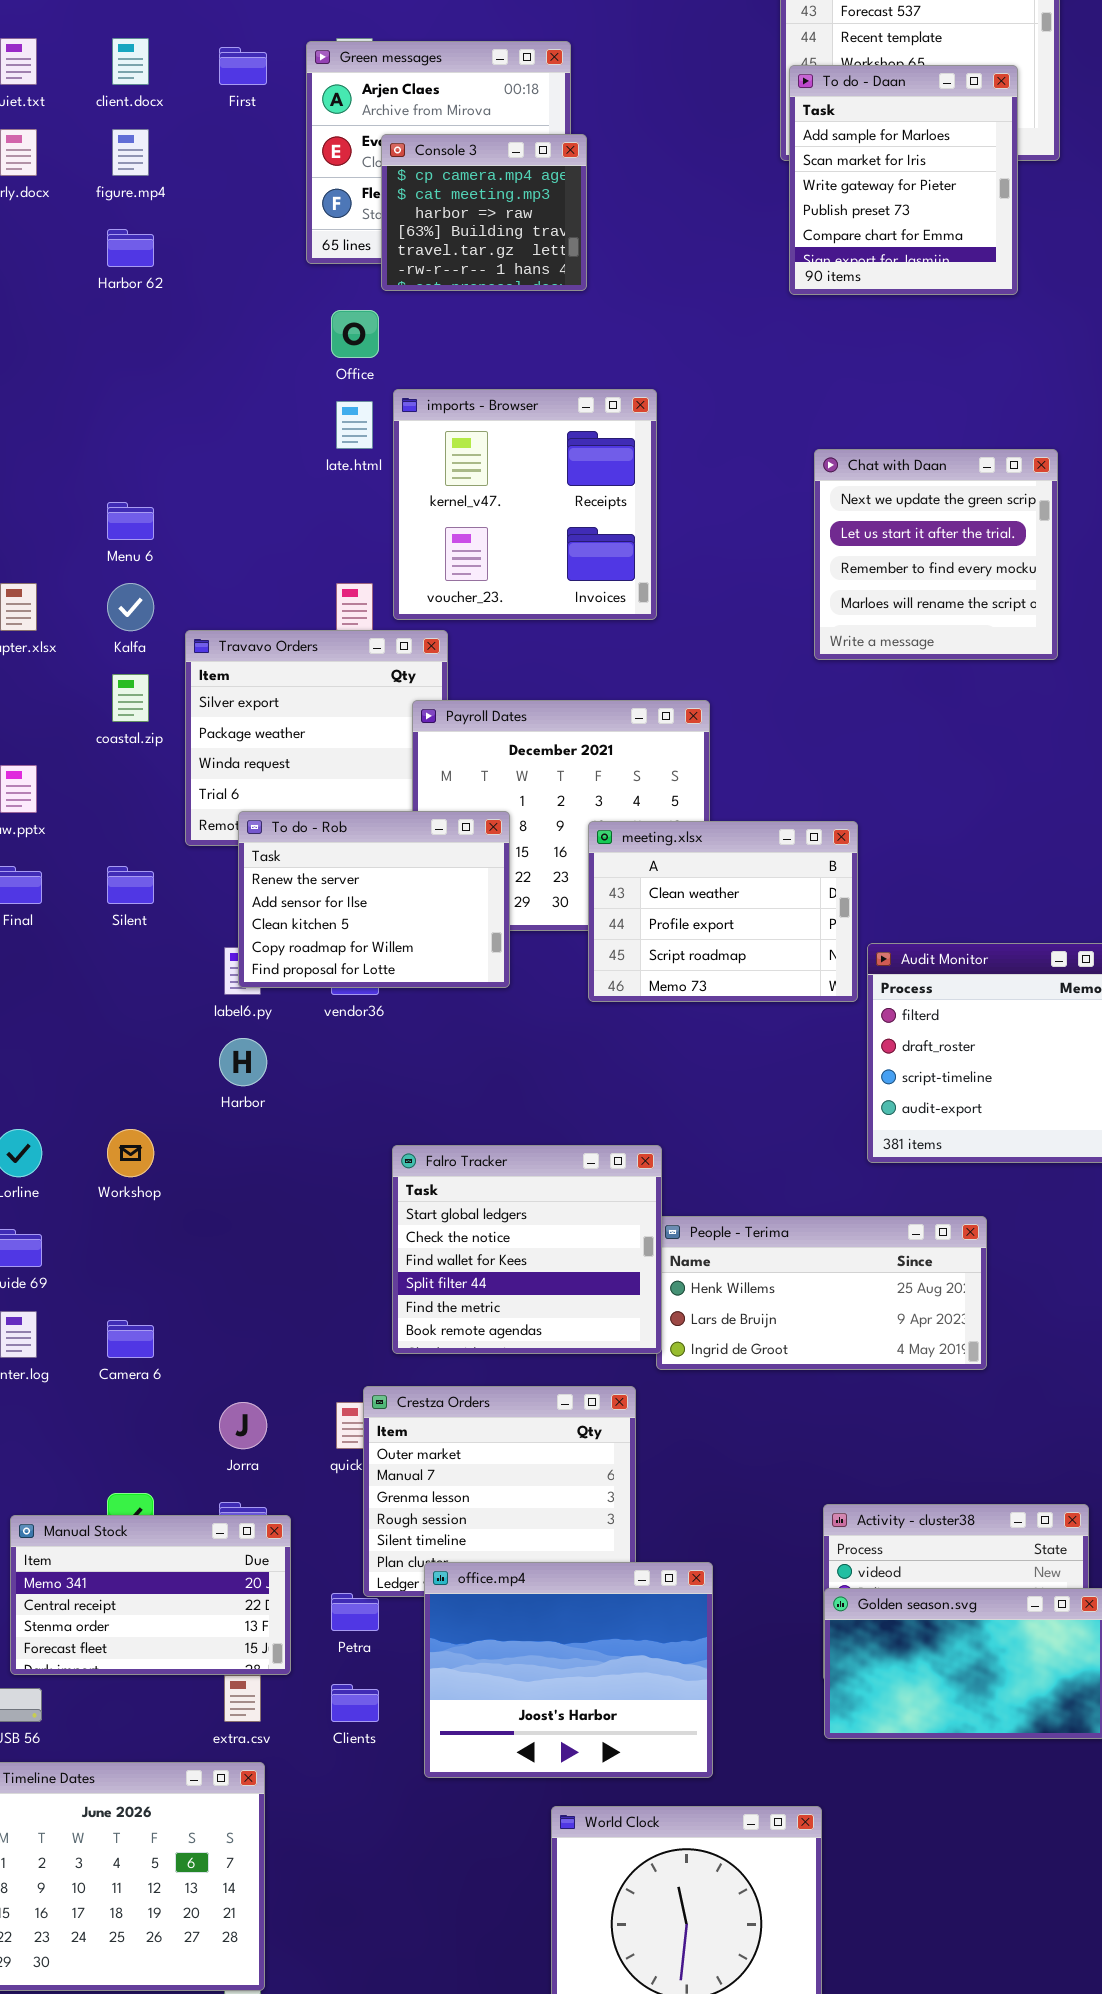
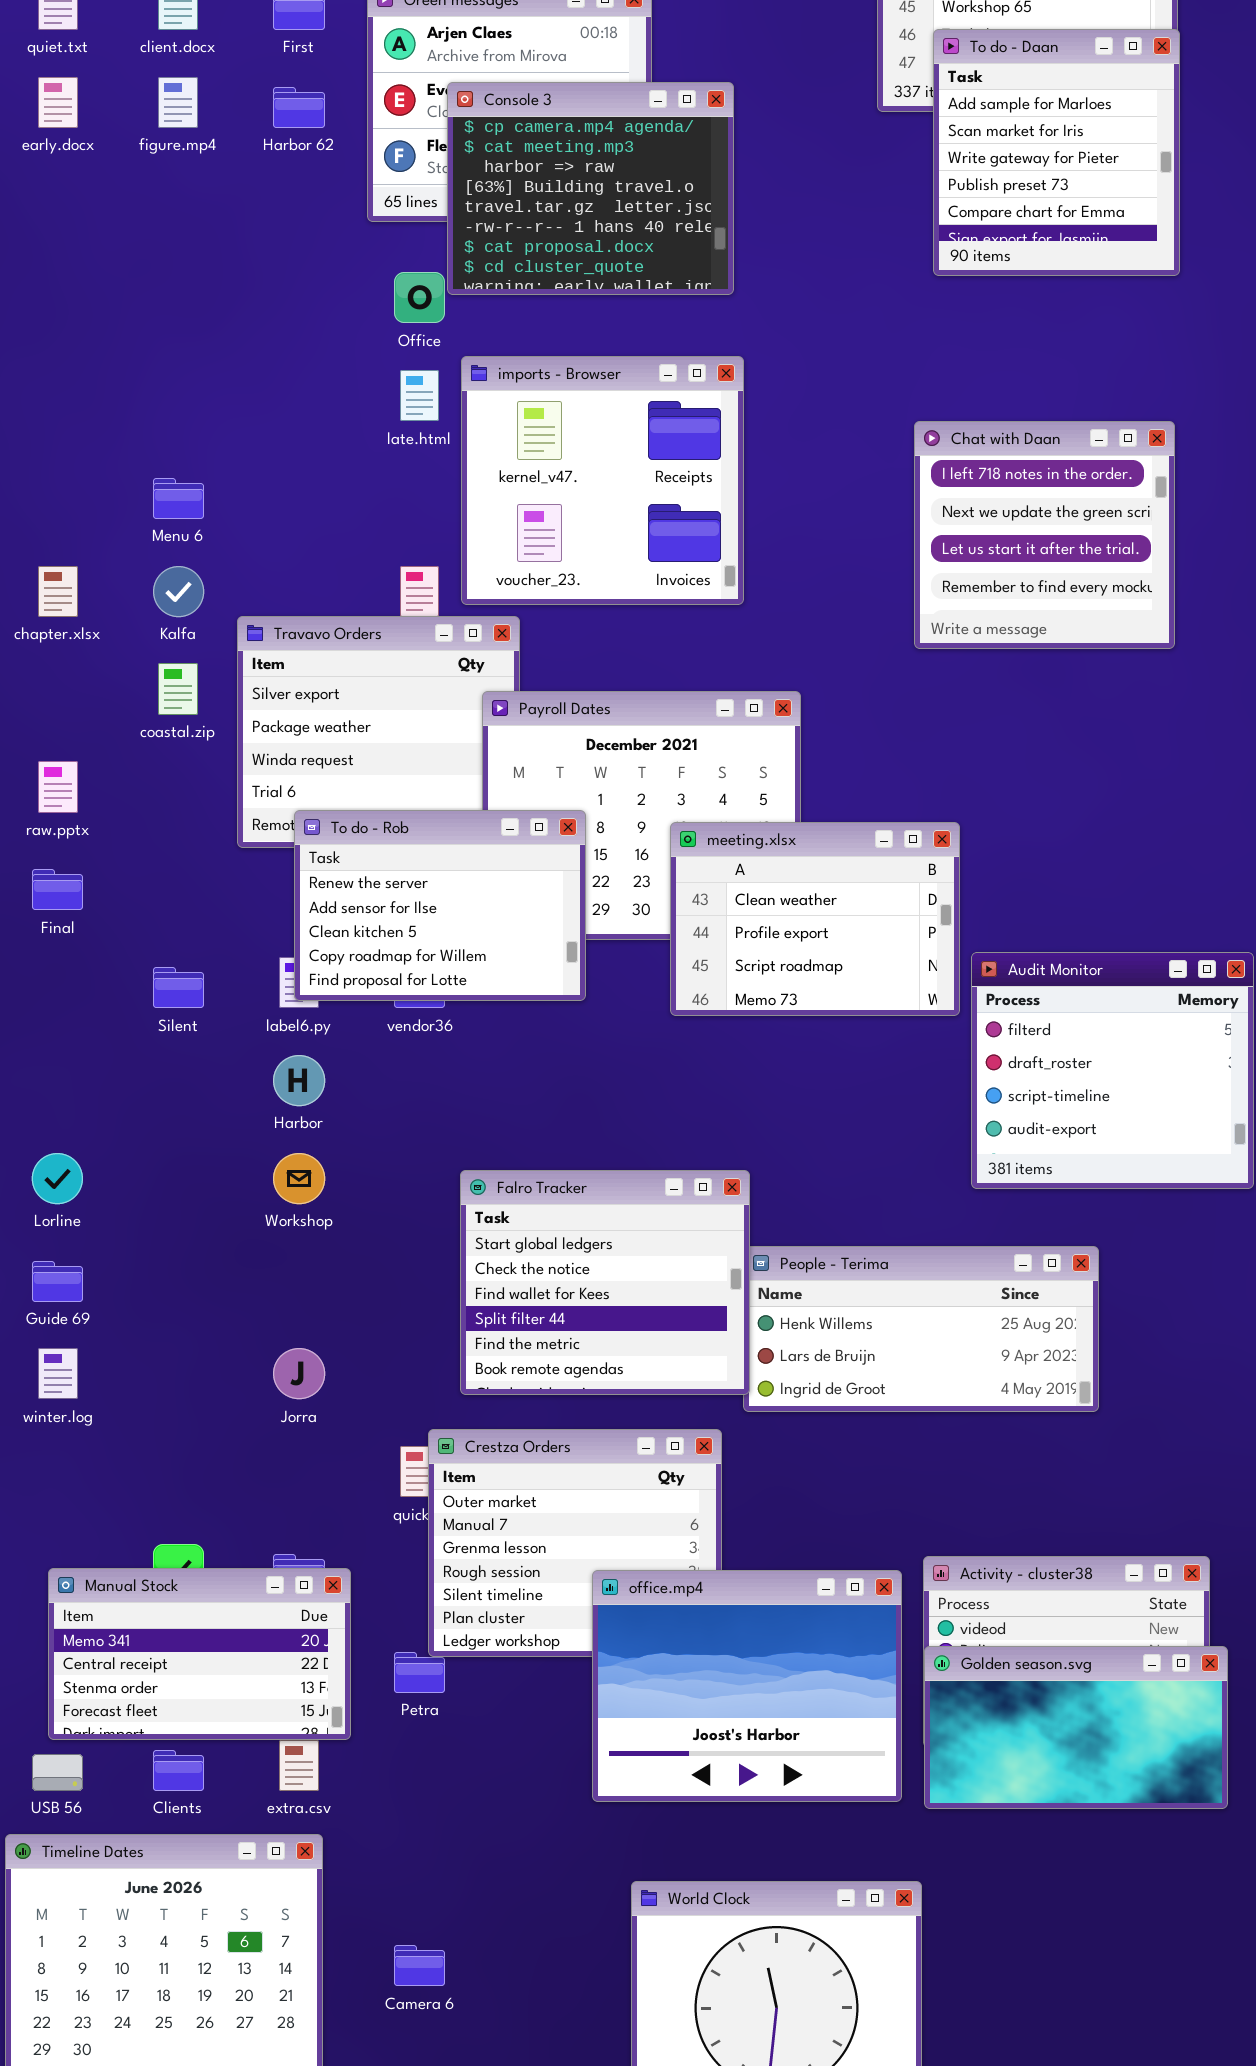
To do - Daan: [789,65,1018,295] -> [933,29,1180,276], moved
Console 3: [381,134,587,291] -> [447,82,734,295], resized
Harbor 62: [107,229,154,267] -> [273,87,325,128], moved
Chat with Daan: [814,449,1058,660] -> [914,421,1175,649], scrolled up 1 row
Silent: [107,866,154,904] -> [153,967,204,1008], moved
Workshop: [107,1129,154,1177] -> [273,1153,325,1204], moved
Camera 6: [107,1320,154,1358] -> [394,1945,445,1986], moved
Jorra: [219,1402,267,1449] -> [273,1348,325,1399], moved
office.mp4: [424,1562,713,1778] -> [592,1570,902,1802], moved
Clients: [331,1684,379,1722] -> [153,1750,204,1791], moved

